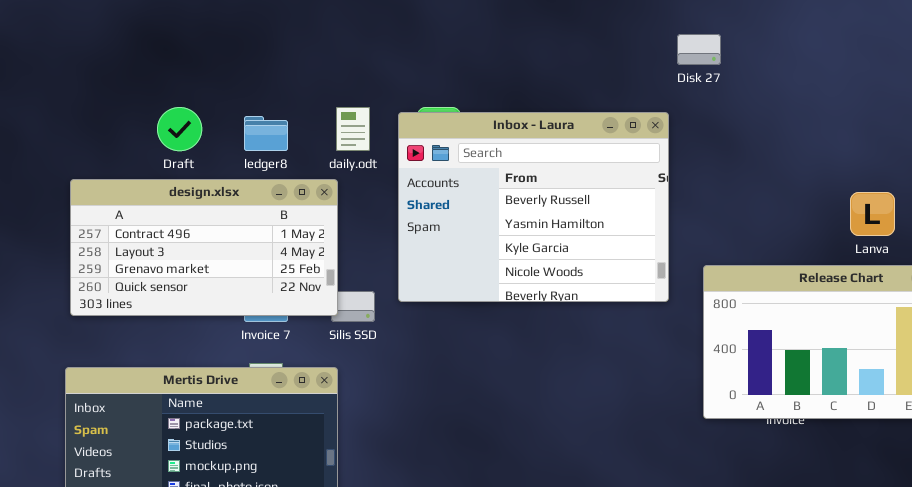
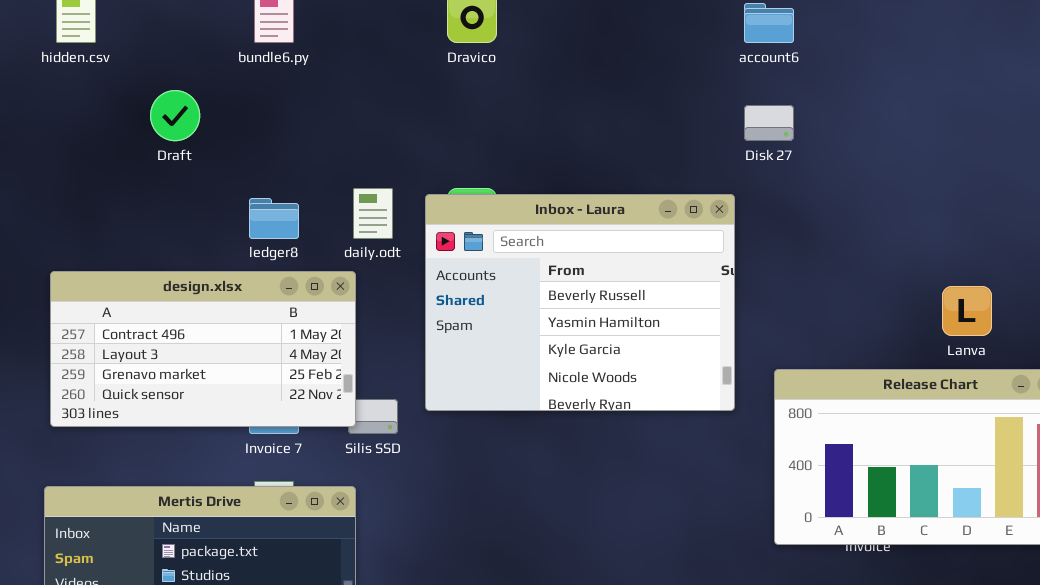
Draft: [157,107,202,151] -> [150,90,200,141], moved

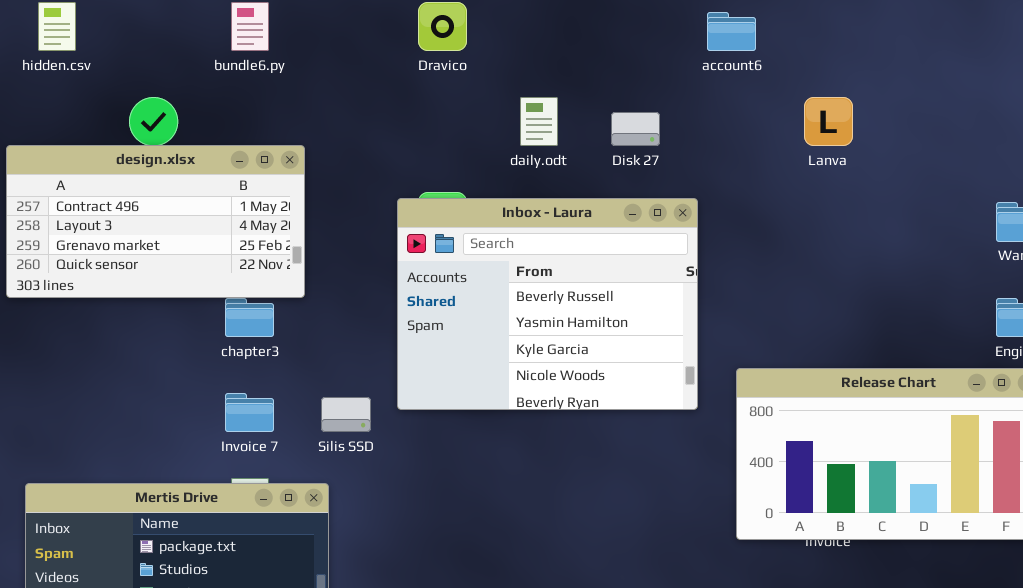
Disk 27: [744,105,794,141] -> [611,112,660,146], moved
daily.odt: [353,188,393,239] -> [520,97,558,146], moved
design.xlsx: [50,271,356,427] -> [6,145,305,298], moved
Lanva: [942,286,992,336] -> [804,97,853,146], moved

